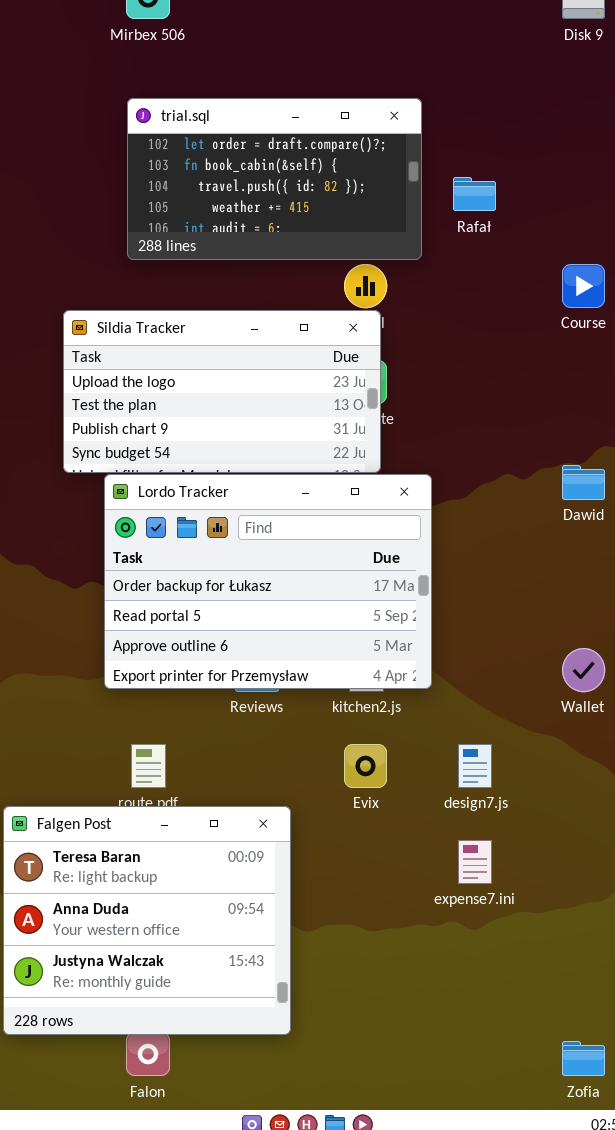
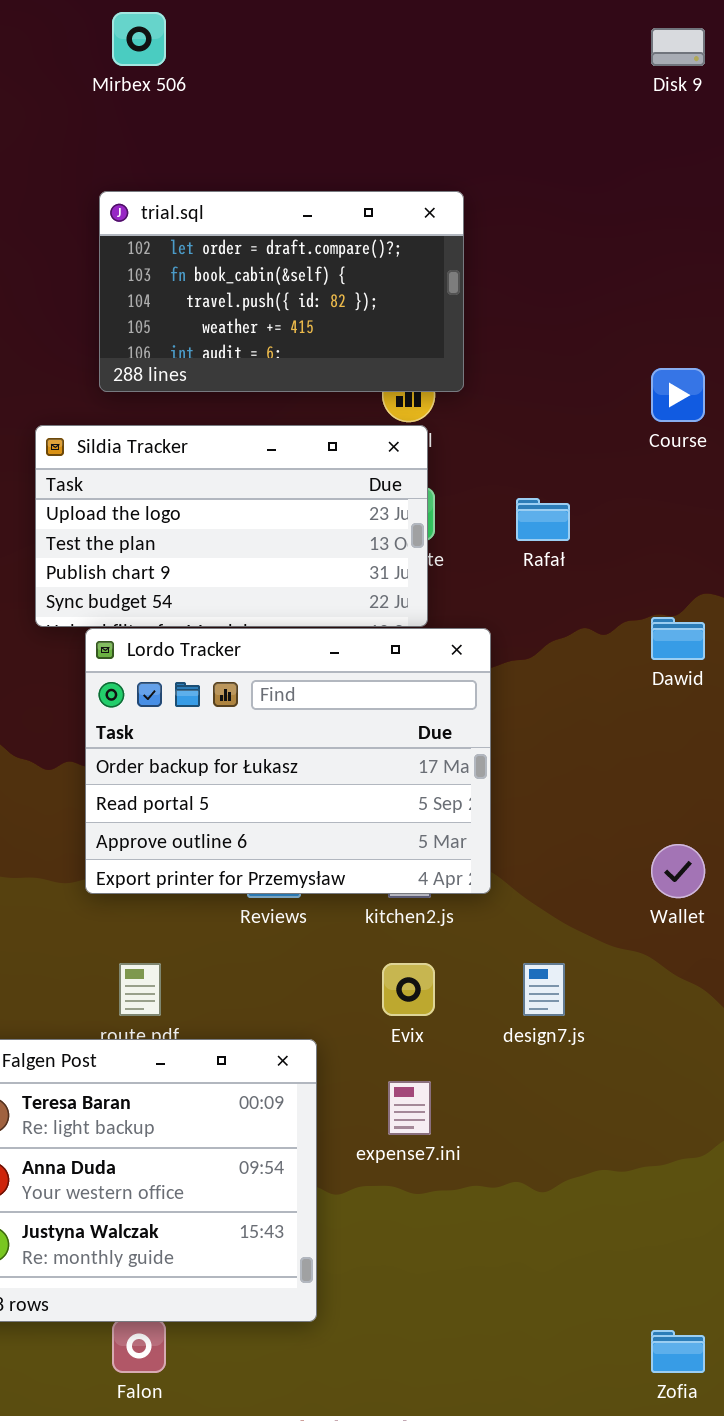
trial.sql: [127,98,422,260] -> [99,191,464,392], moved
Rafał: [453,177,496,211] -> [516,498,570,541], moved
expense7.ini: [458,840,492,884] -> [388,1081,431,1135], moved

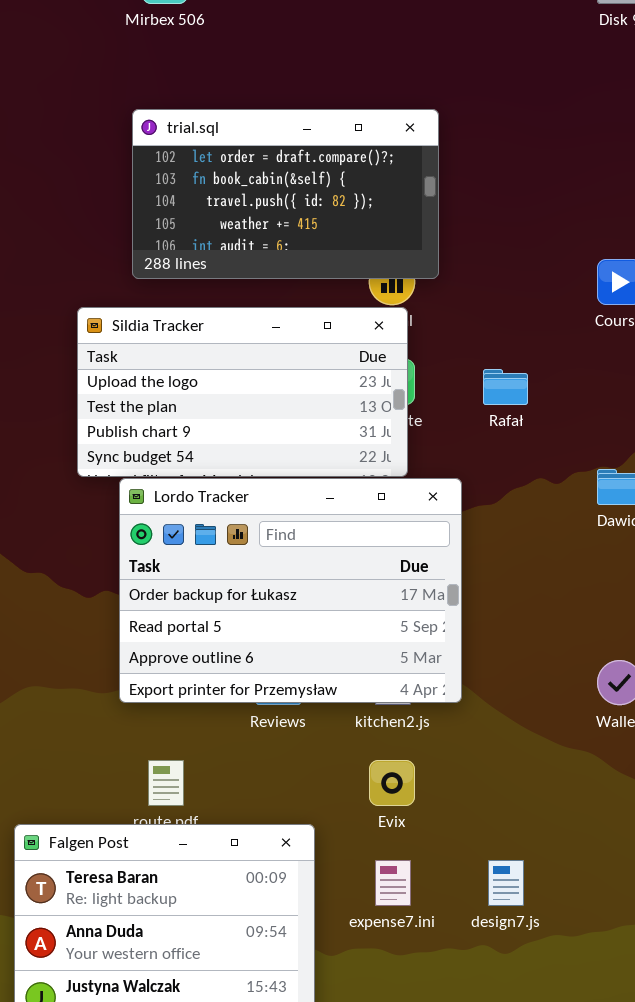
design7.js: [523,963,565,1016] -> [488,860,524,906], moved

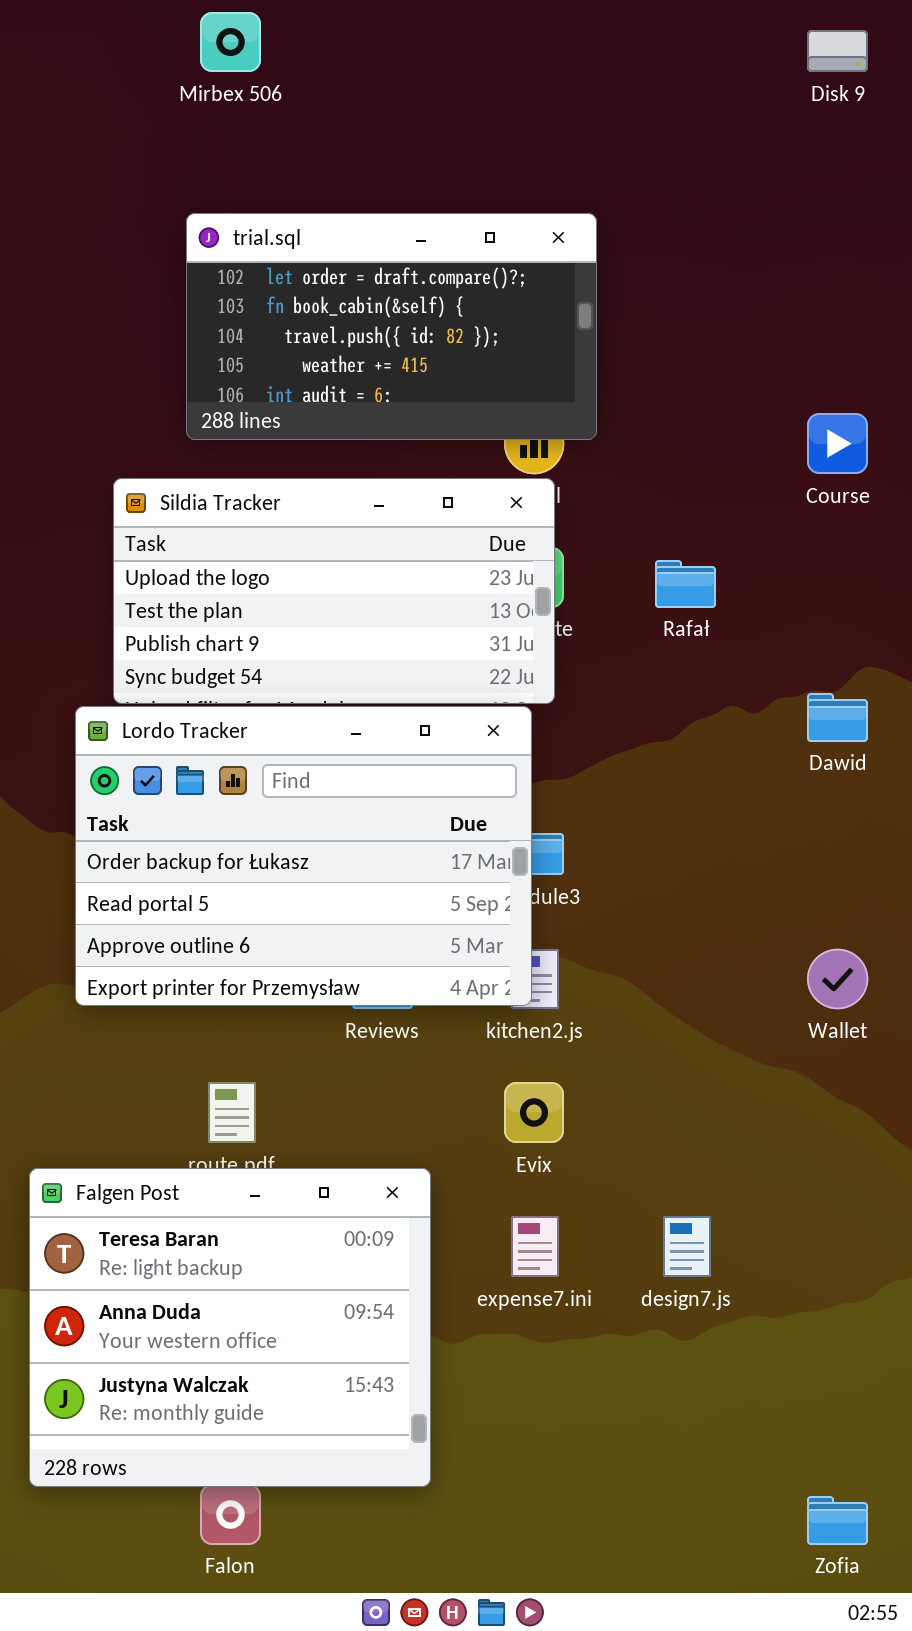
Lordo Tracker: [119,478,462,703] -> [75,706,532,1006], moved

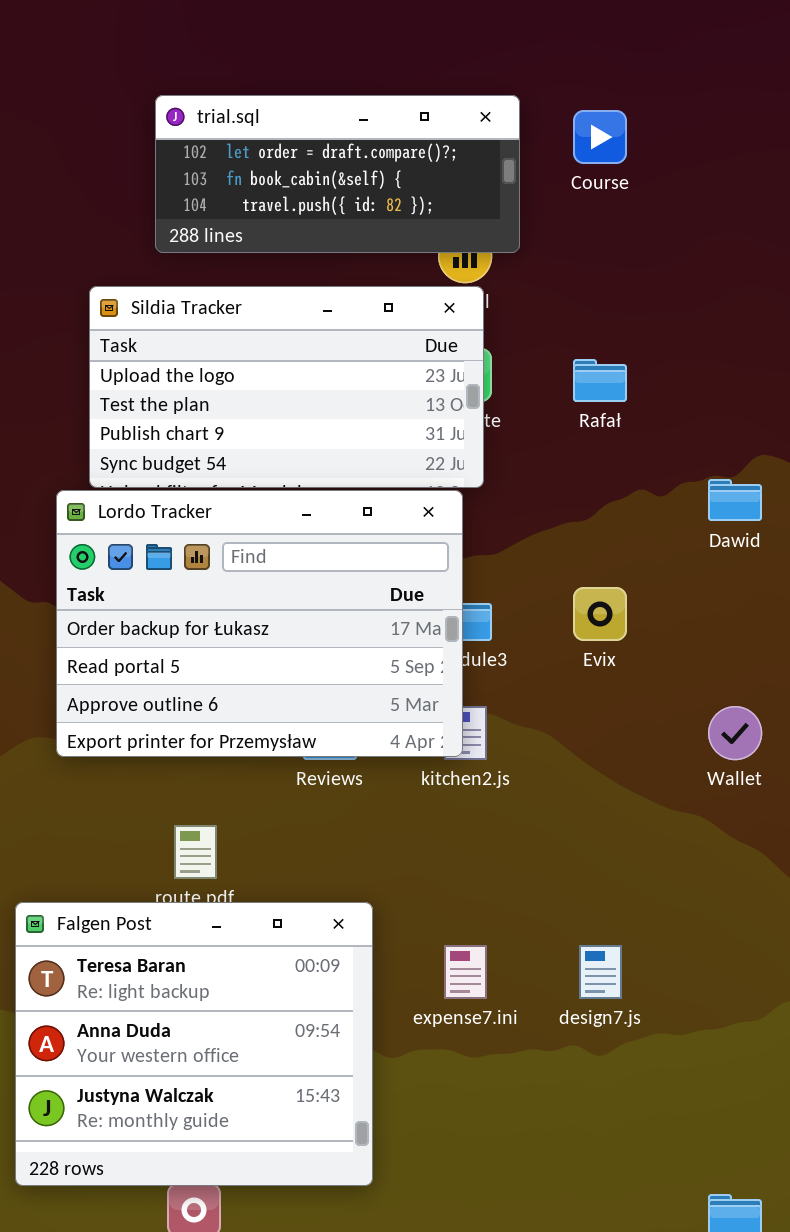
trial.sql: [186,213,597,440] -> [155,95,520,253], resized
Course: [807,413,868,474] -> [573,110,627,164], moved
Evix: [504,1082,564,1143] -> [573,587,627,641], moved

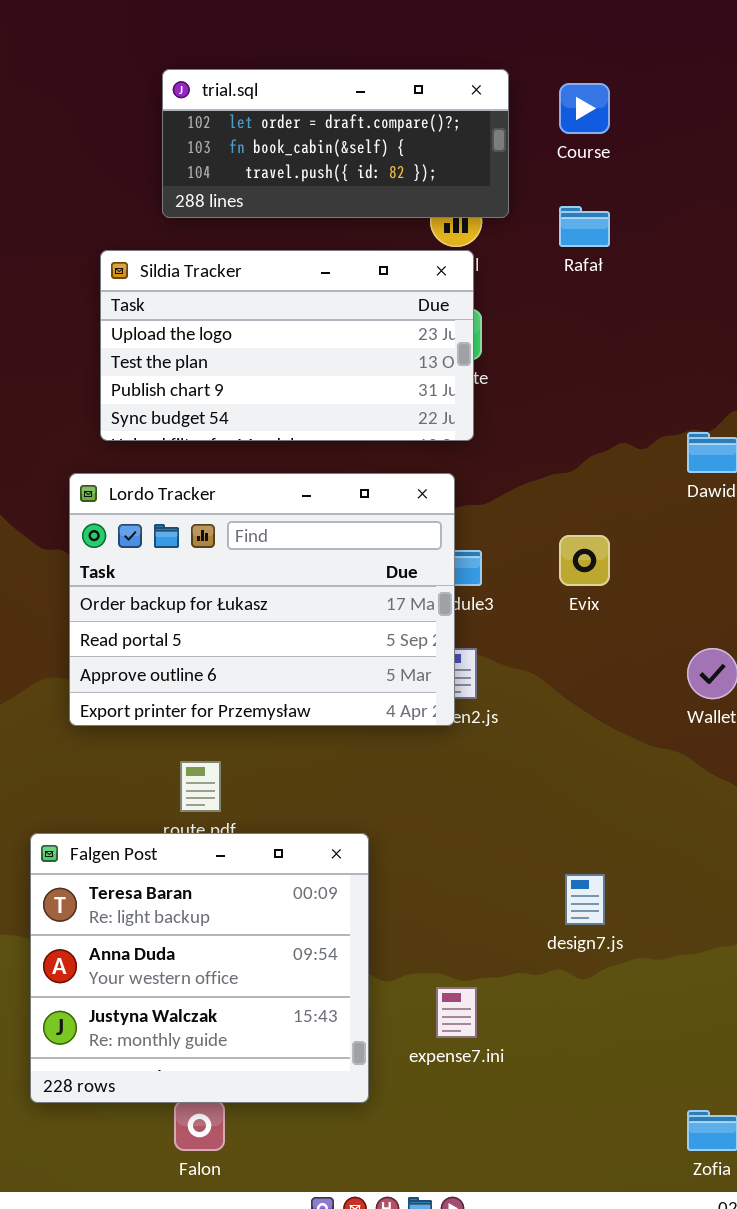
Rafał: [573,359,627,402] -> [559,206,610,247], moved
Lordo Tracker: [56,490,463,757] -> [69,473,455,726], moved
expense7.ini: [444,945,487,999] -> [436,987,477,1038], moved

